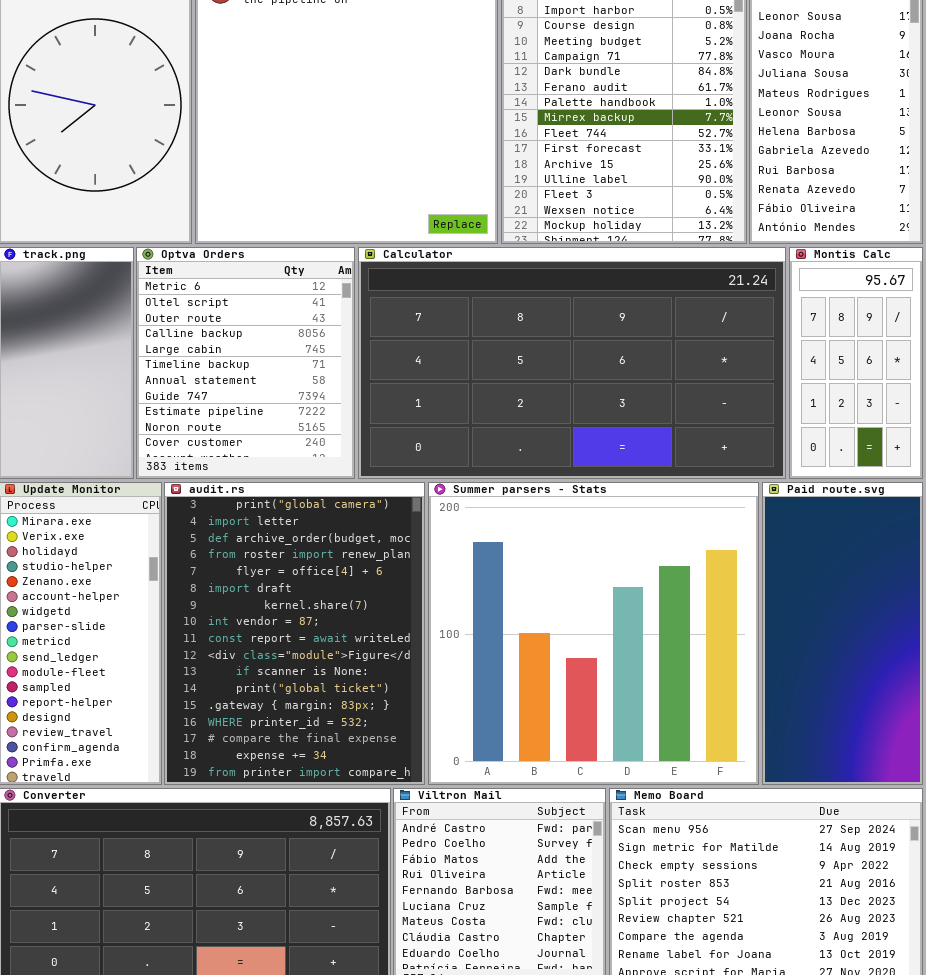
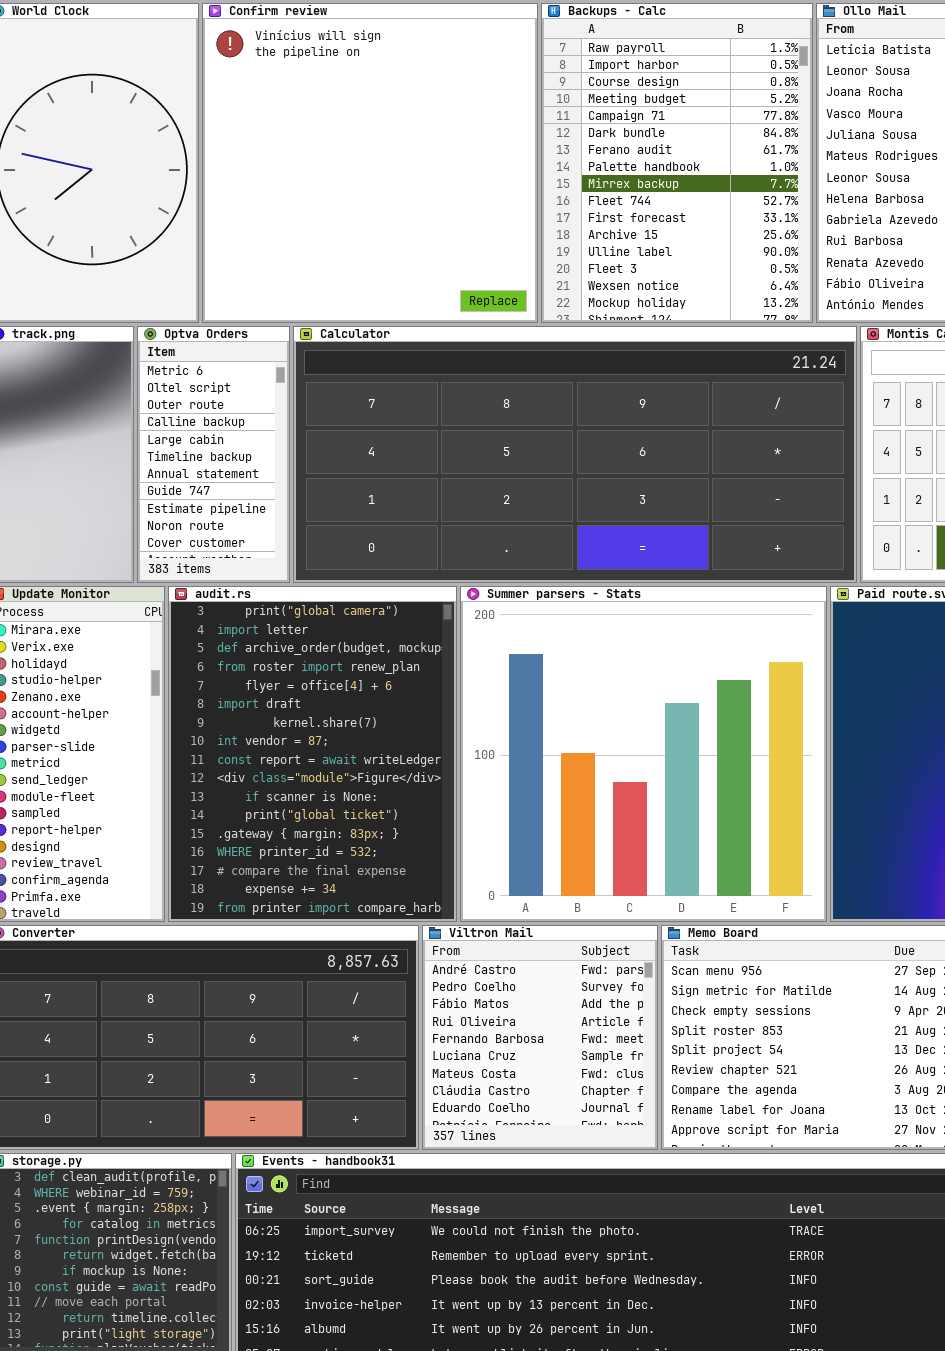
Optva Orders: [136,247,355,479] -> [137,326,290,583], resized
Calculator: [358,247,786,479] -> [293,326,857,583], resized

